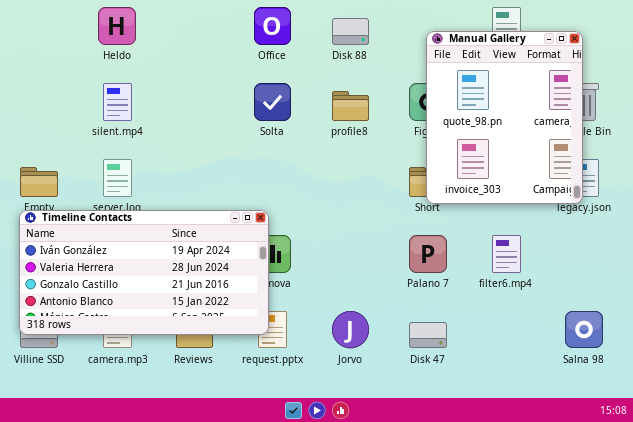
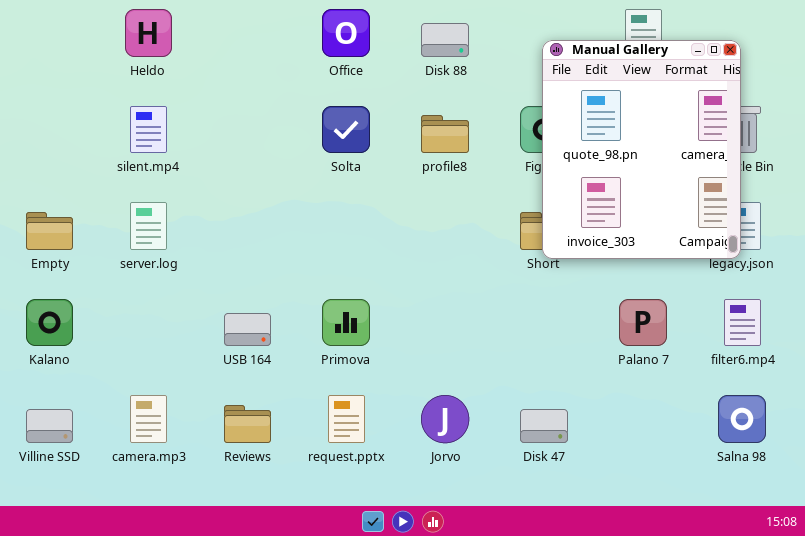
Timeline Contacts: [19,210,269,335] -> none, closed
Palano 7: [409,235,447,273] -> [619,299,667,346], moved
filter6.mp4: [492,235,521,273] -> [724,299,761,346], moved

